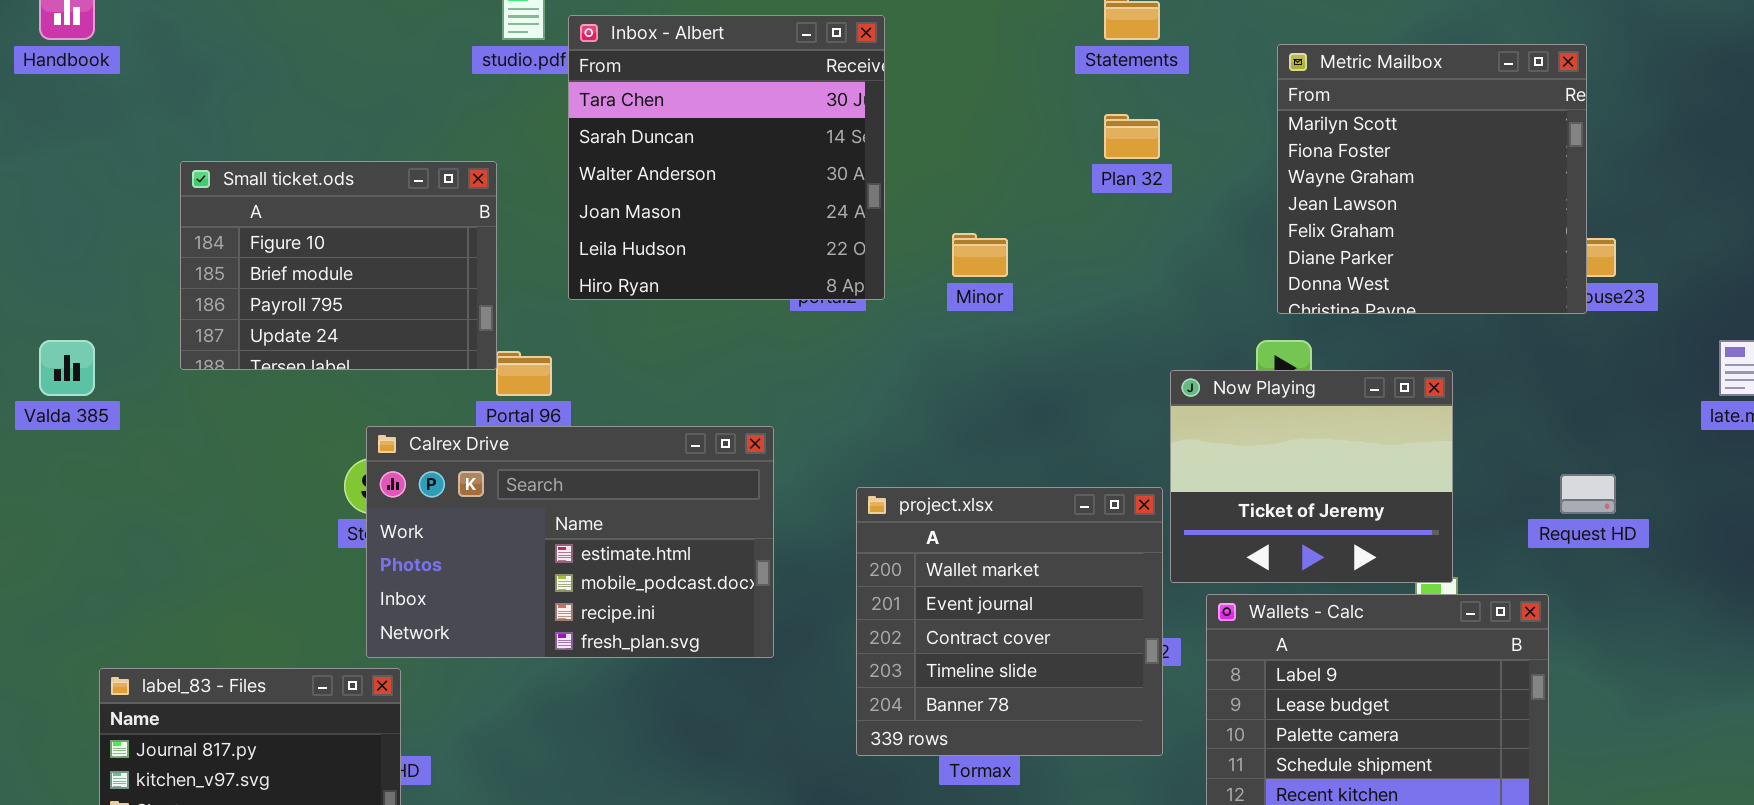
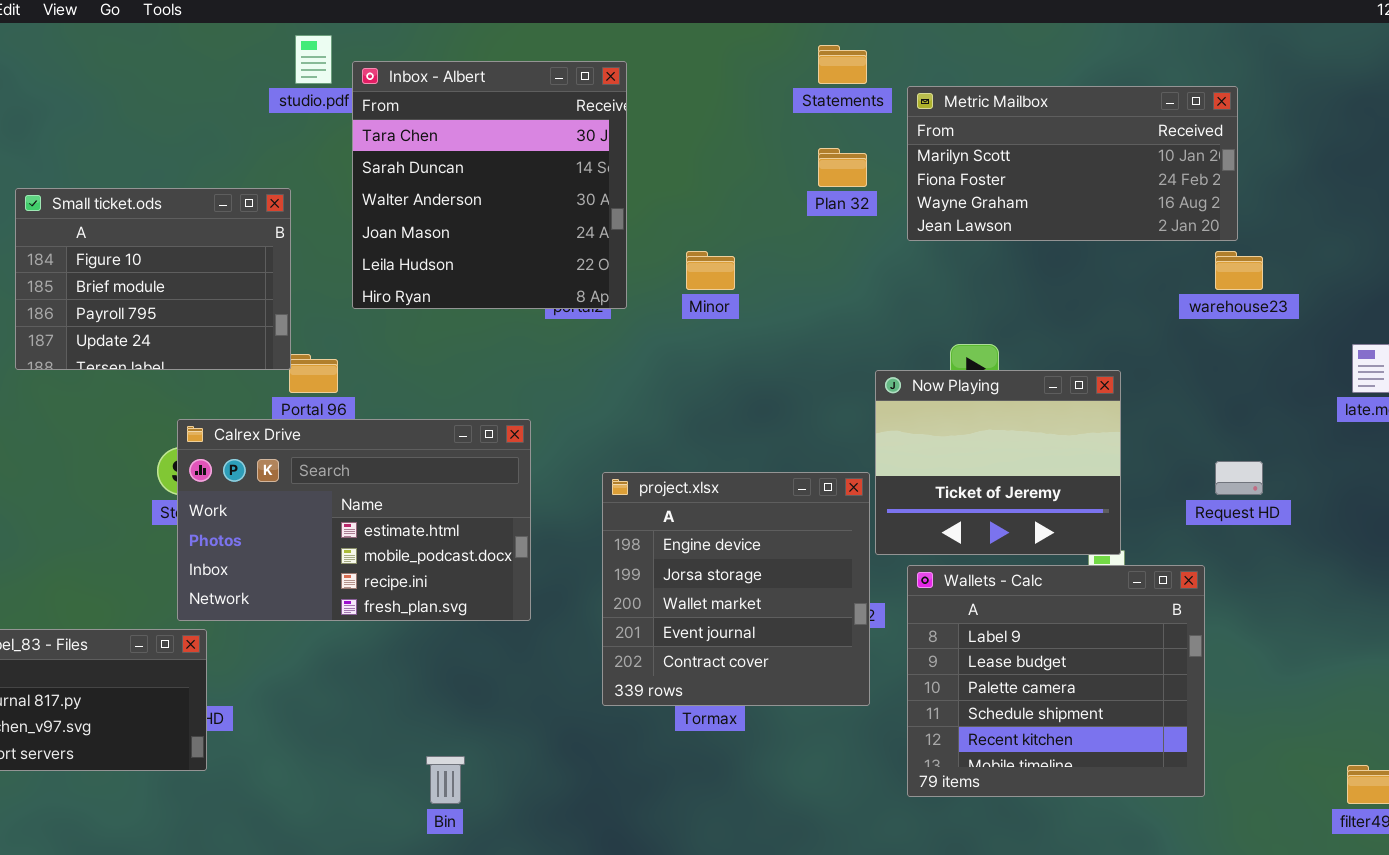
Metric Mailbox: [1277,44,1587,314] -> [907,86,1238,241], resized
project.xlsx: [856,487,1163,756] -> [602,472,870,706], scrolled up 2 rows

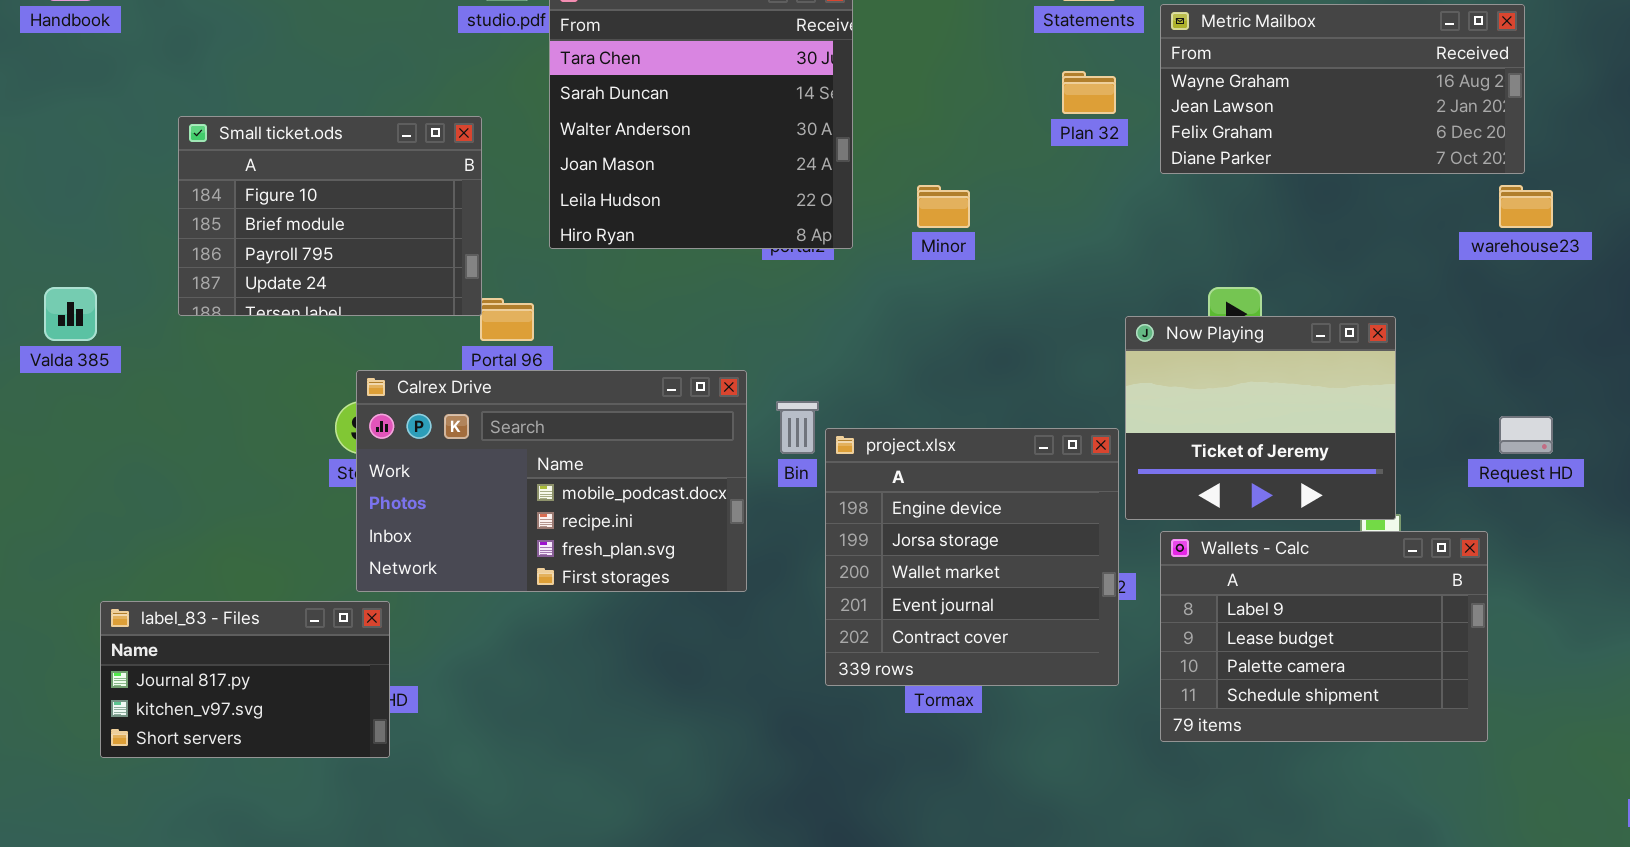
Metric Mailbox: [907,86,1238,241] -> [1160,4,1525,174], scrolled down 2 rows
Calrex Drive: [177,419,531,621] -> [356,370,747,592], scrolled down 1 row
Wallets - Calc: [907,565,1205,797] -> [1160,531,1488,742], resized
Bin: [426,756,465,804] -> [776,401,819,454], moved

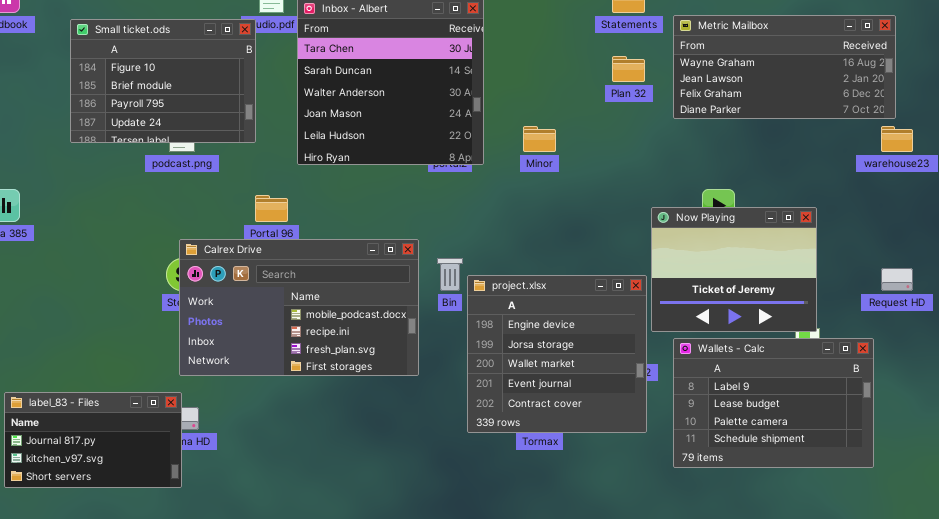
Small ticket.ods: [178,116,482,316] -> [70,19,256,143], moved
label_83 - Files: [100,601,390,758] -> [4,392,182,488], moved

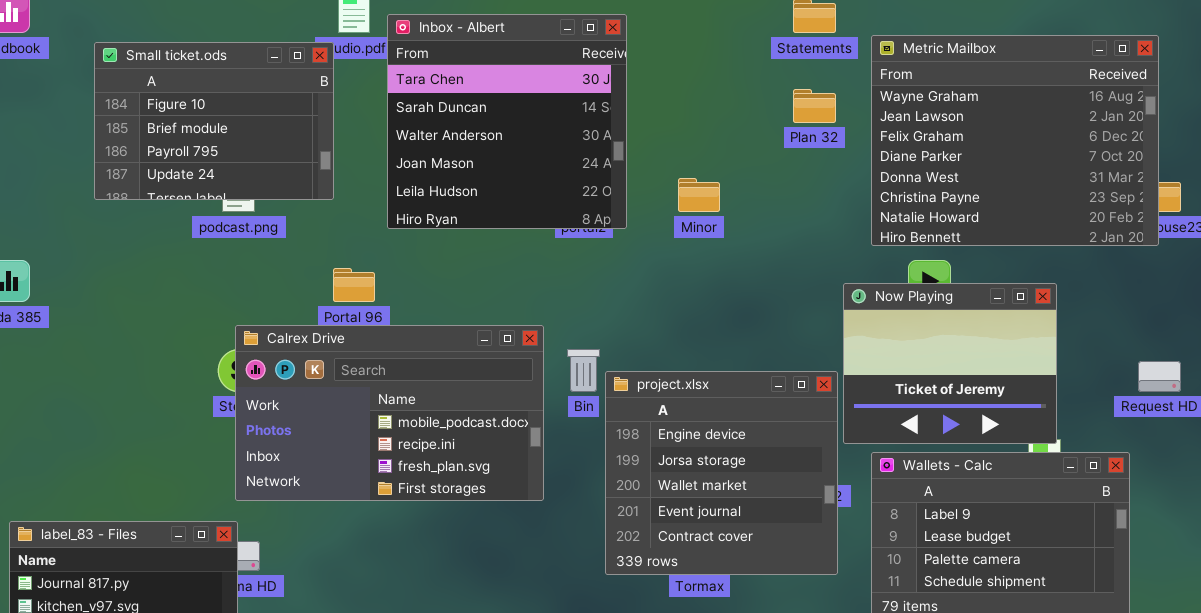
Metric Mailbox: [673,15,896,119] -> [871,35,1159,246], resized

